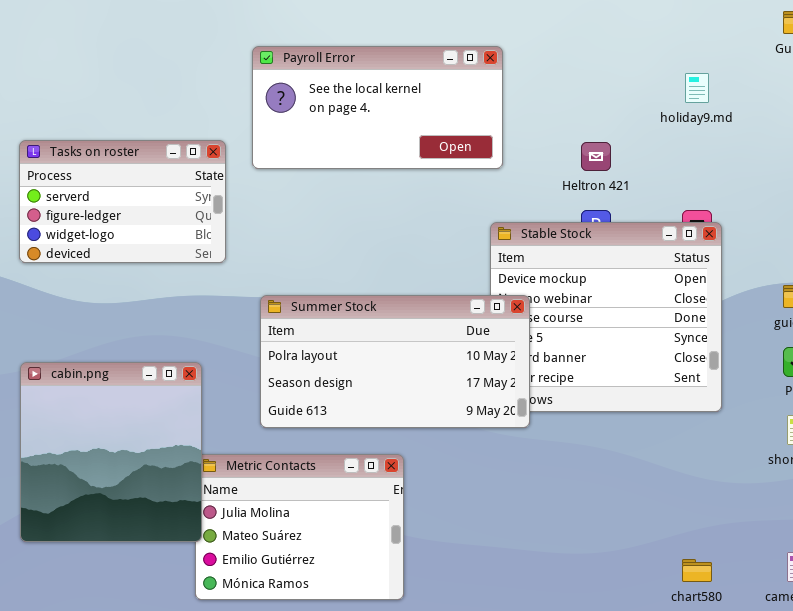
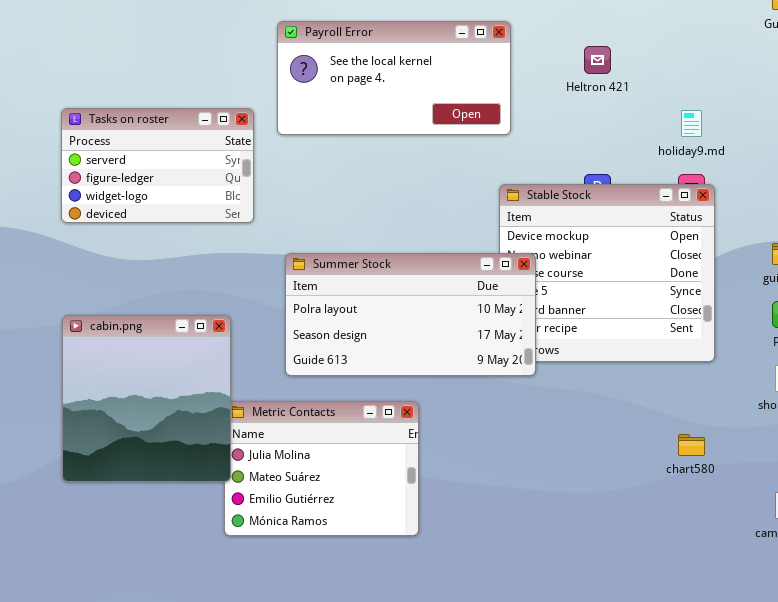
holiday9.md: [685,73,709,103] -> [681,110,702,137], moved
Heltron 421: [581,142,611,171] -> [584,46,611,74], moved
chart580: [682,559,712,582] -> [678,434,705,456], moved

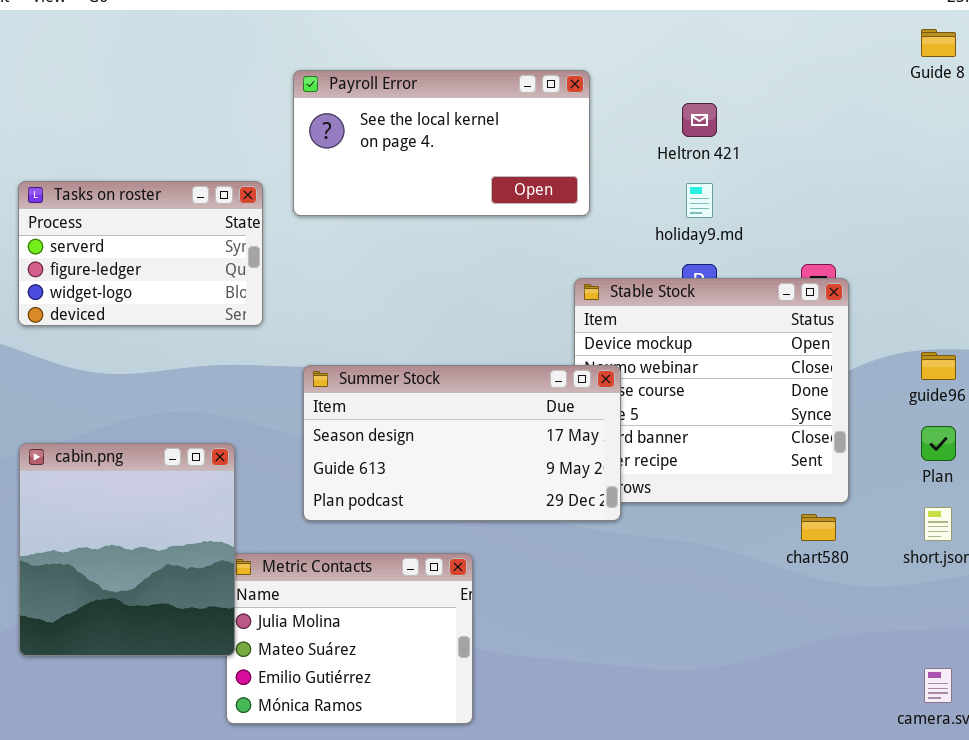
holiday9.md: [681,110,702,137] -> [686,183,713,218], moved
Summer Stock: [285,253,536,376] -> [303,365,621,521], scrolled down 1 row
chart580: [678,434,705,456] -> [801,514,836,541], moved

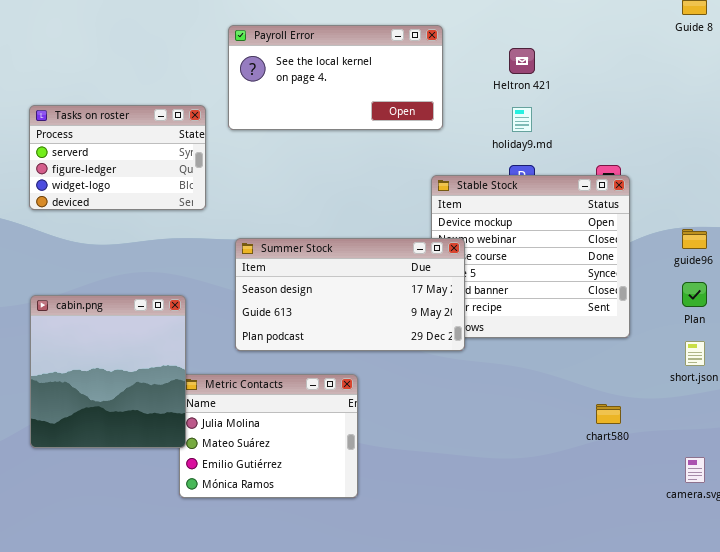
chart580: [801,514,836,541] -> [596,404,621,424], moved

